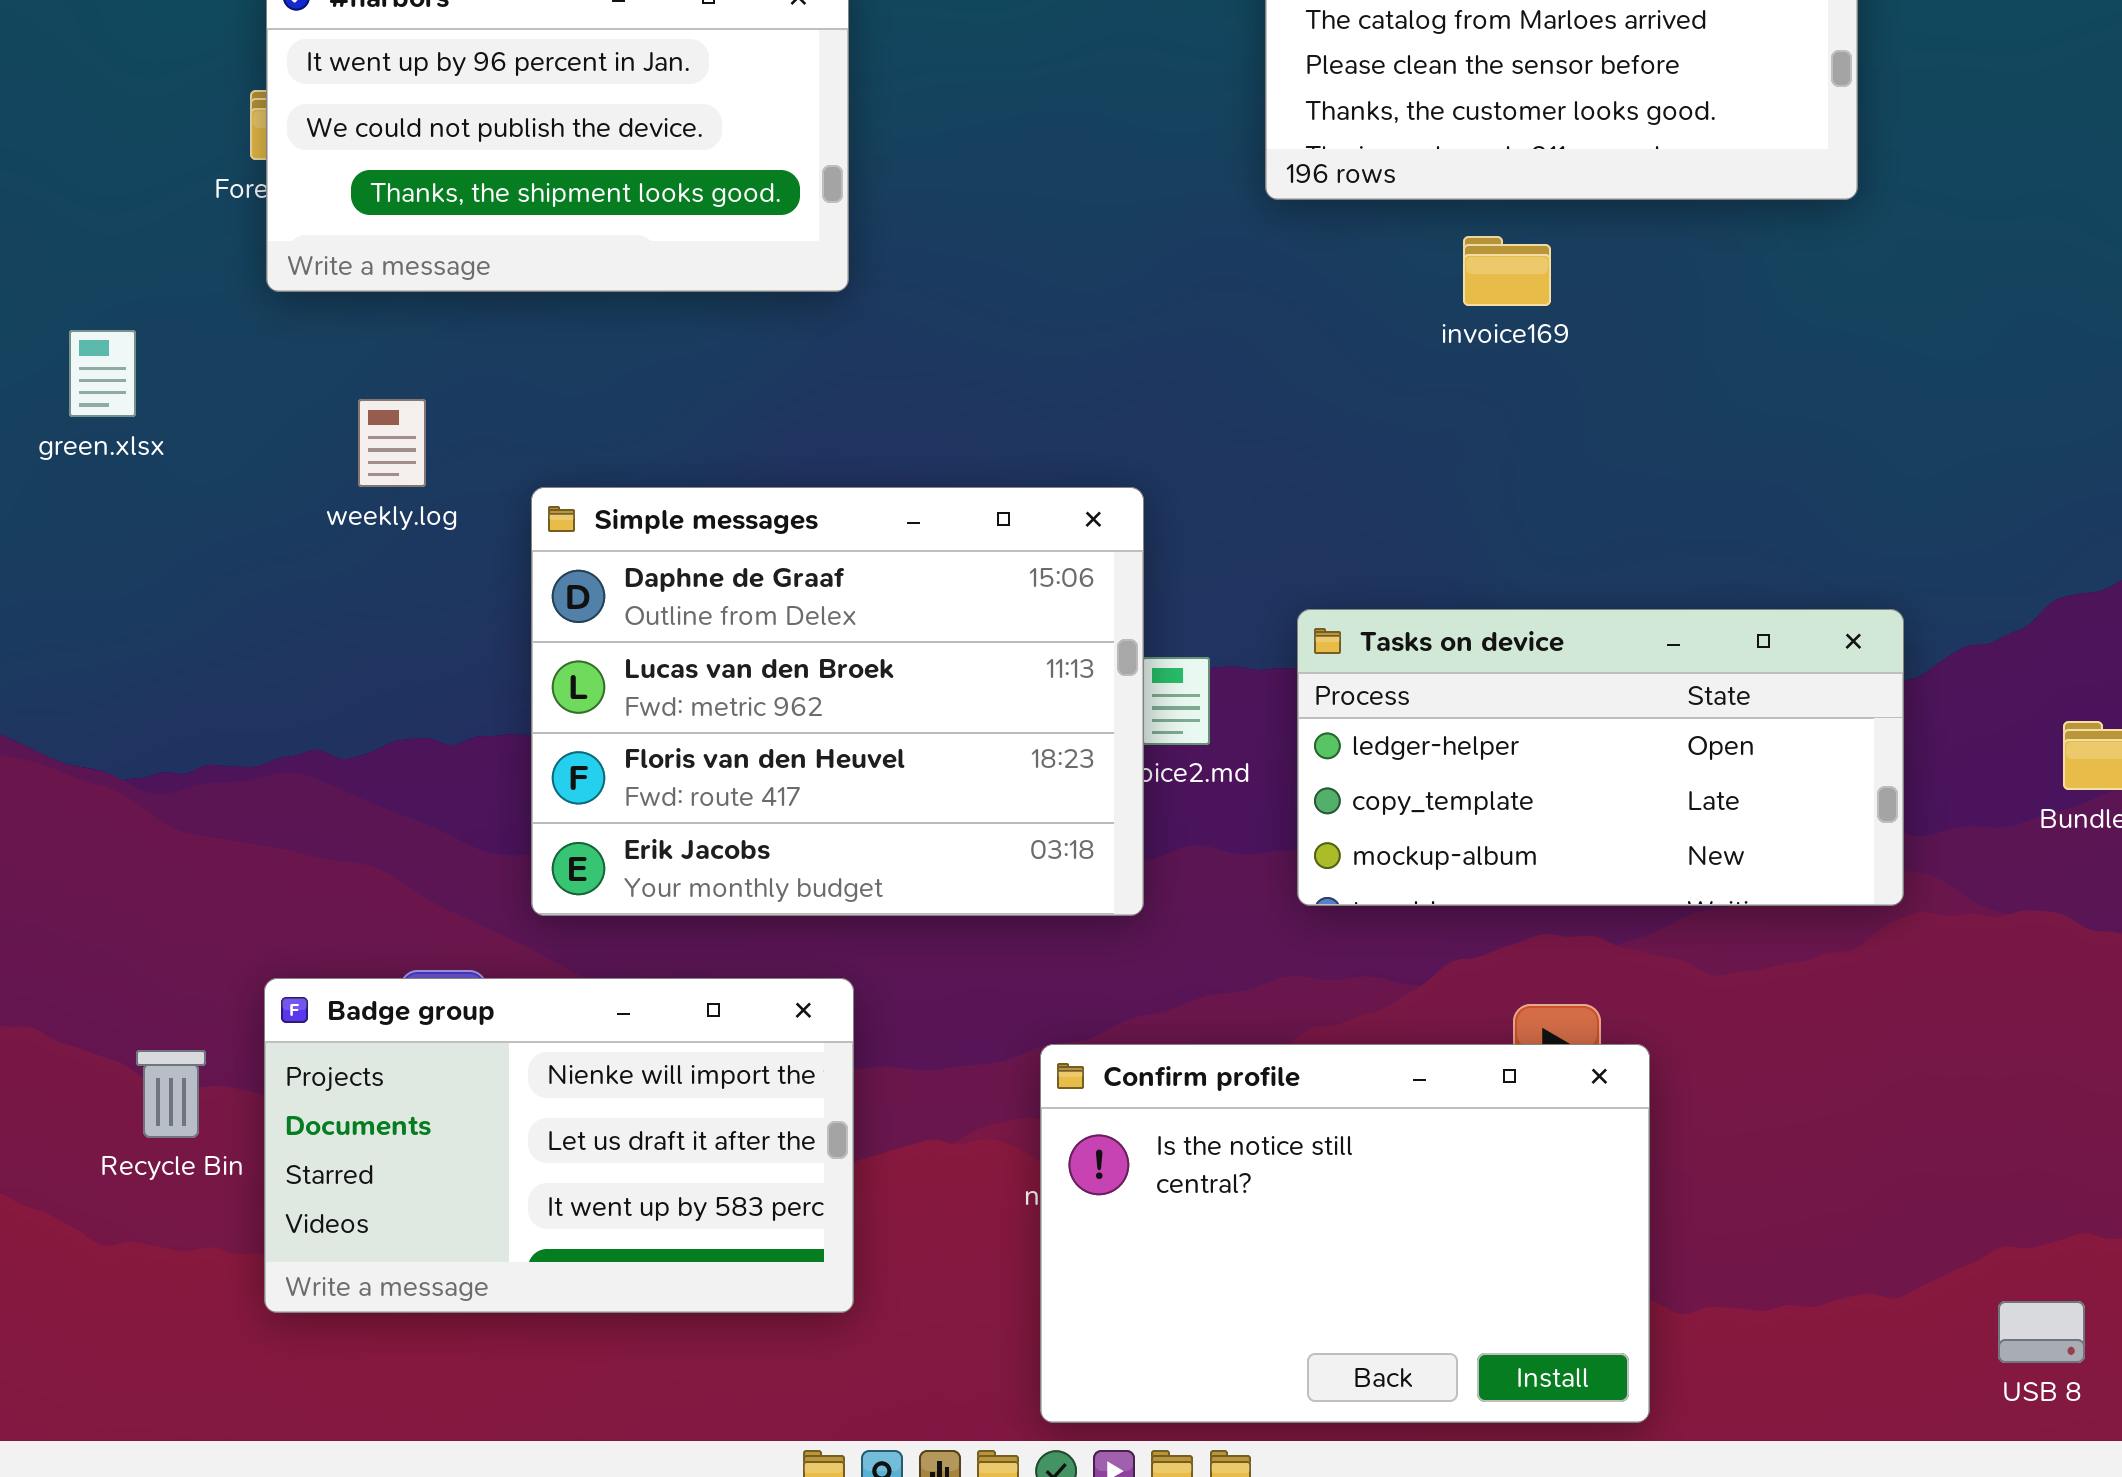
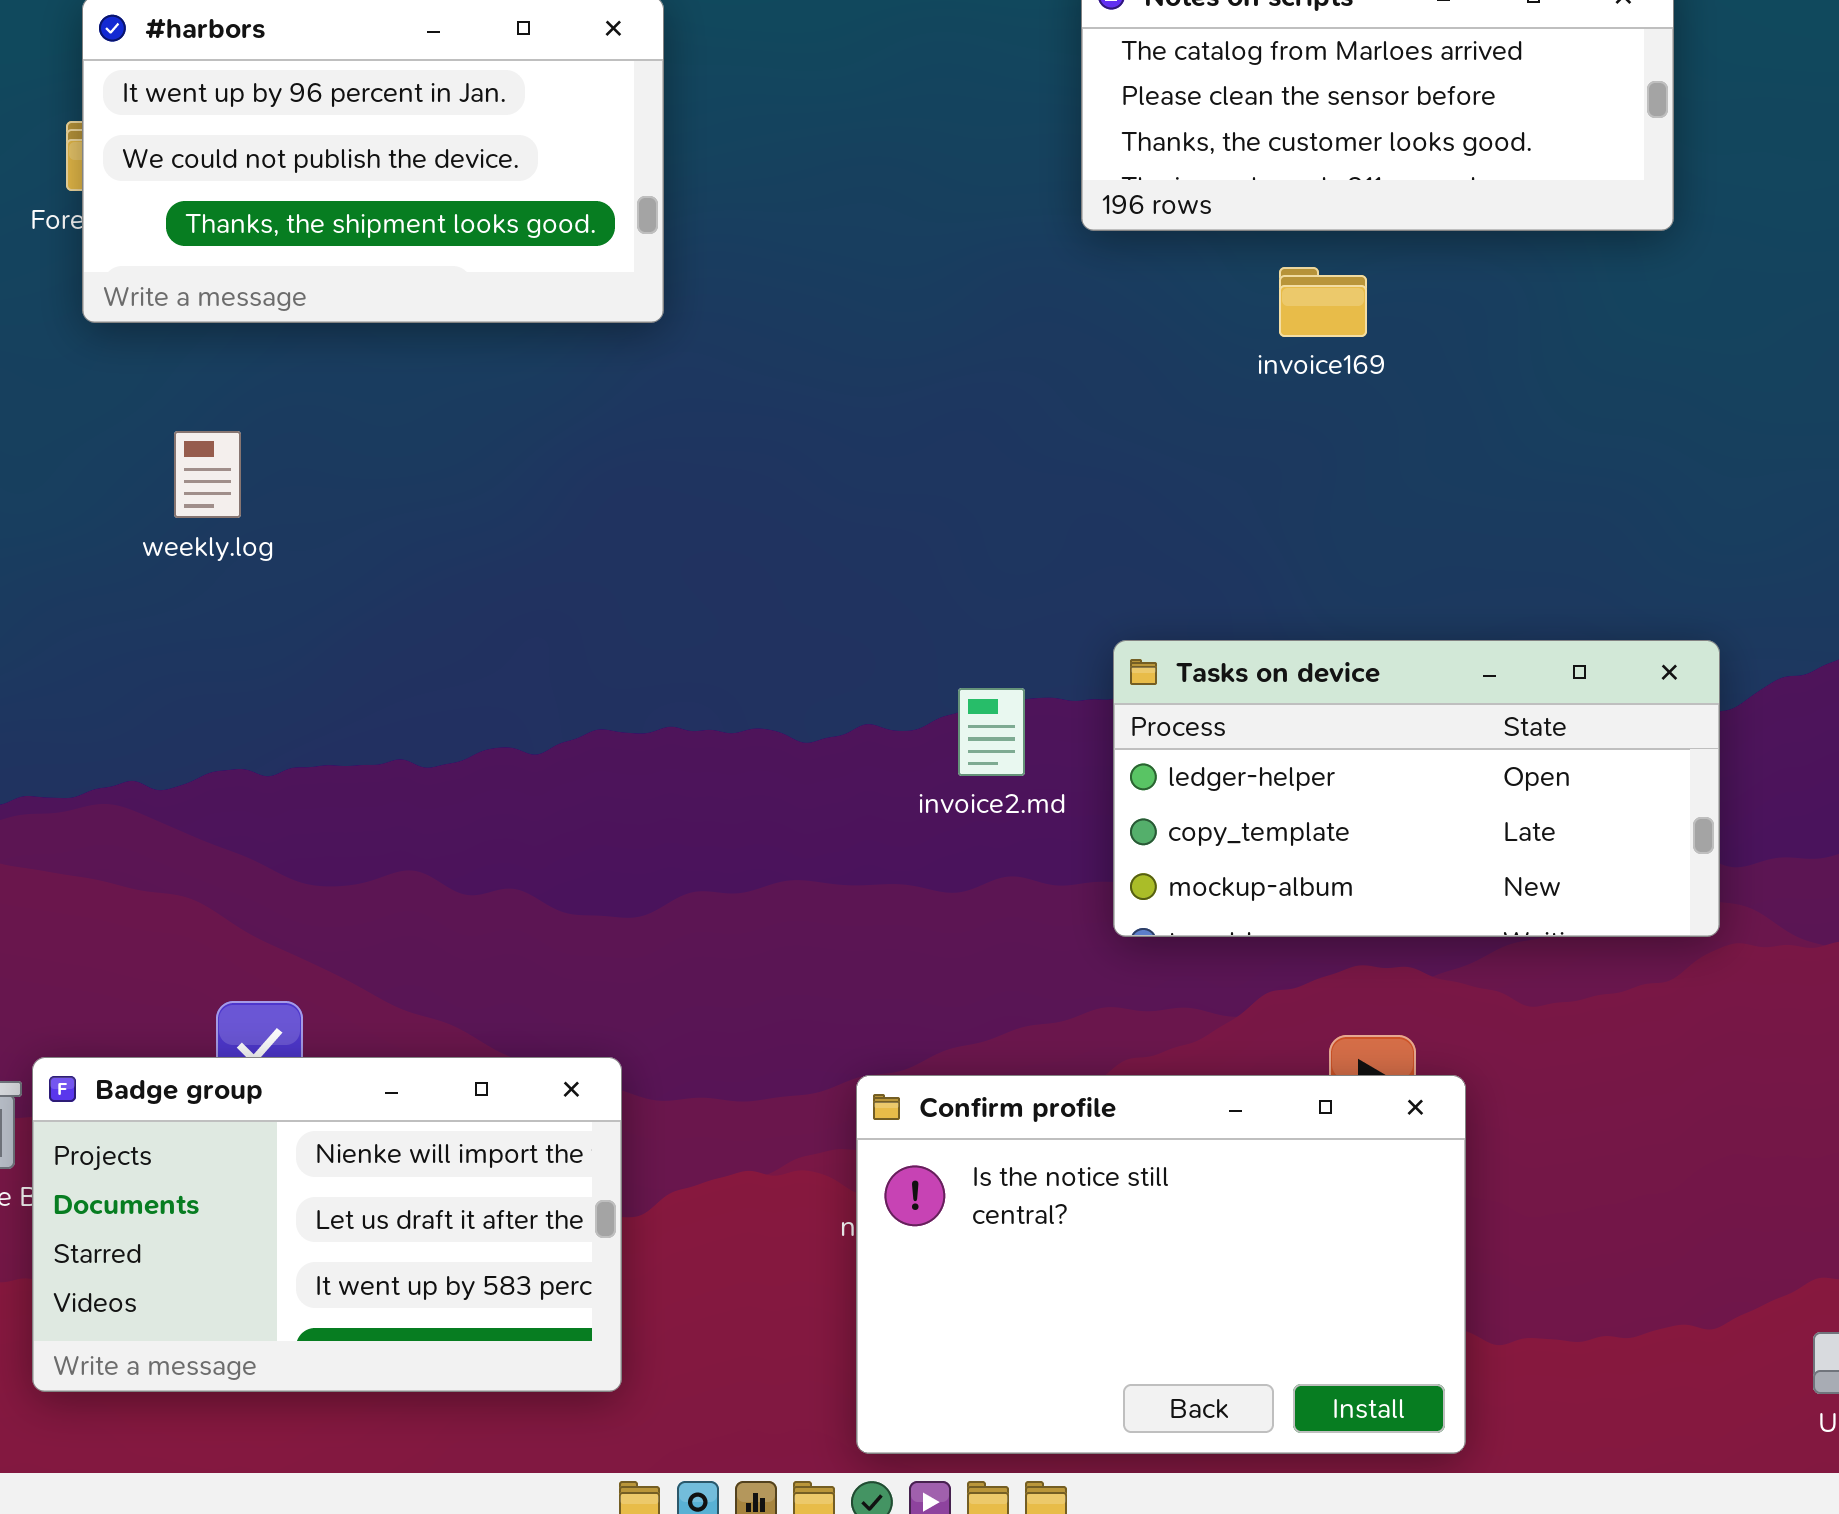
Simple messages: [531,487,1144,916] -> none, closed
Badge group: [264,978,854,1313] -> [32,1057,622,1392], moved

